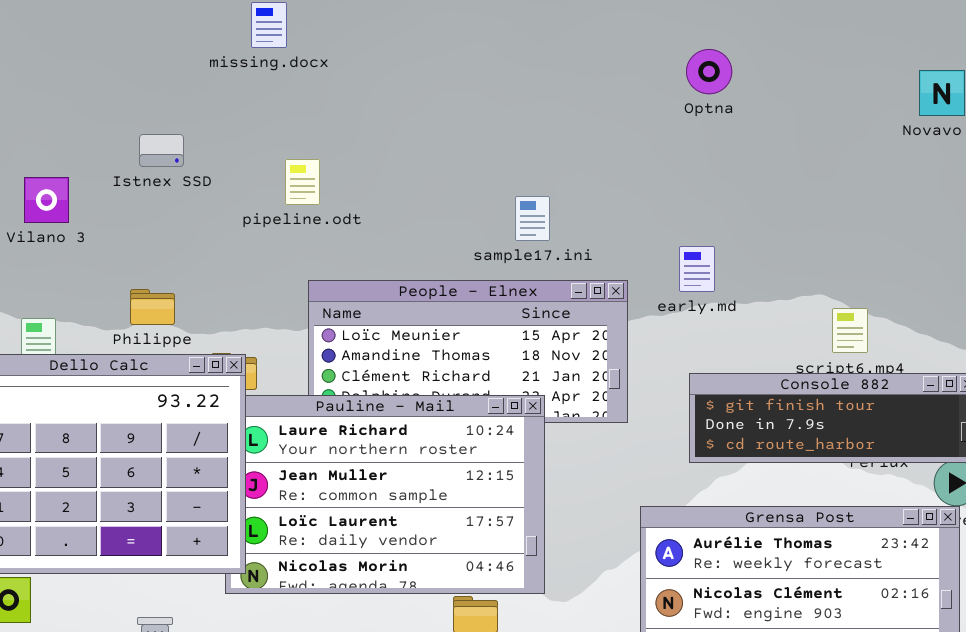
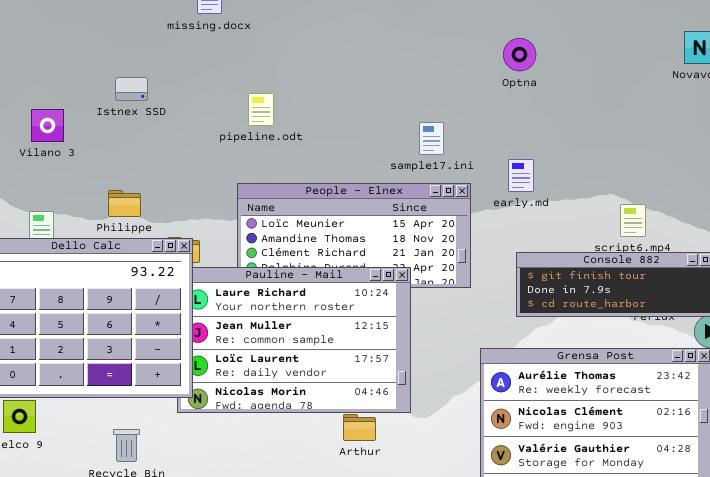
Optna: [686,49,732,94] -> [503,38,536,71], moved
pipeline.odt: [285,159,320,205] -> [248,93,274,126], moved
sample17.ini: [515,196,550,241] -> [419,122,444,155], moved

